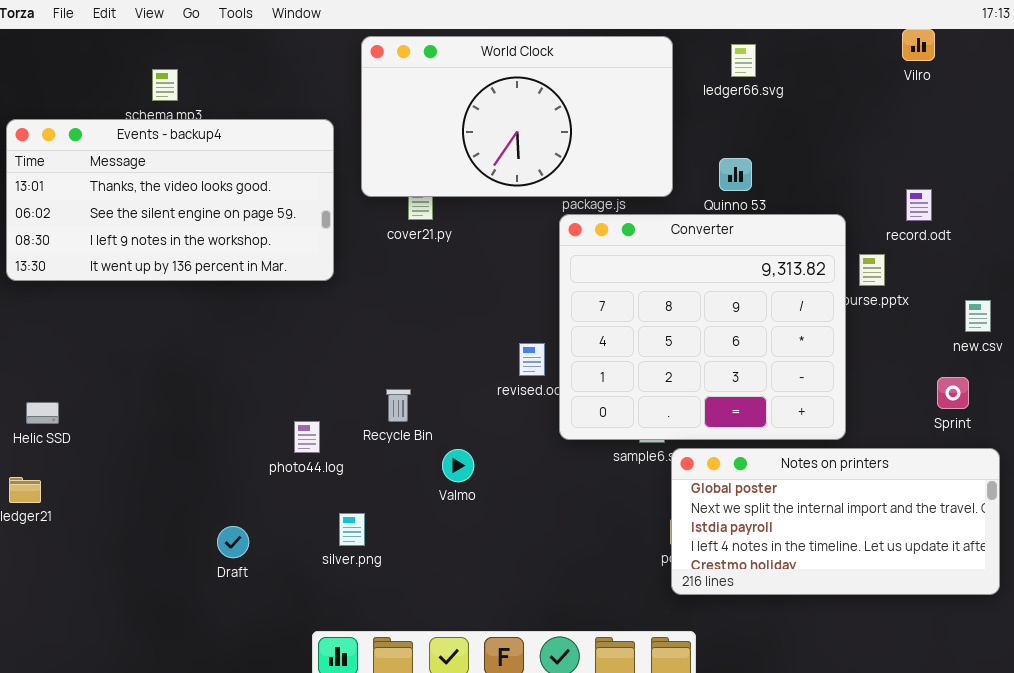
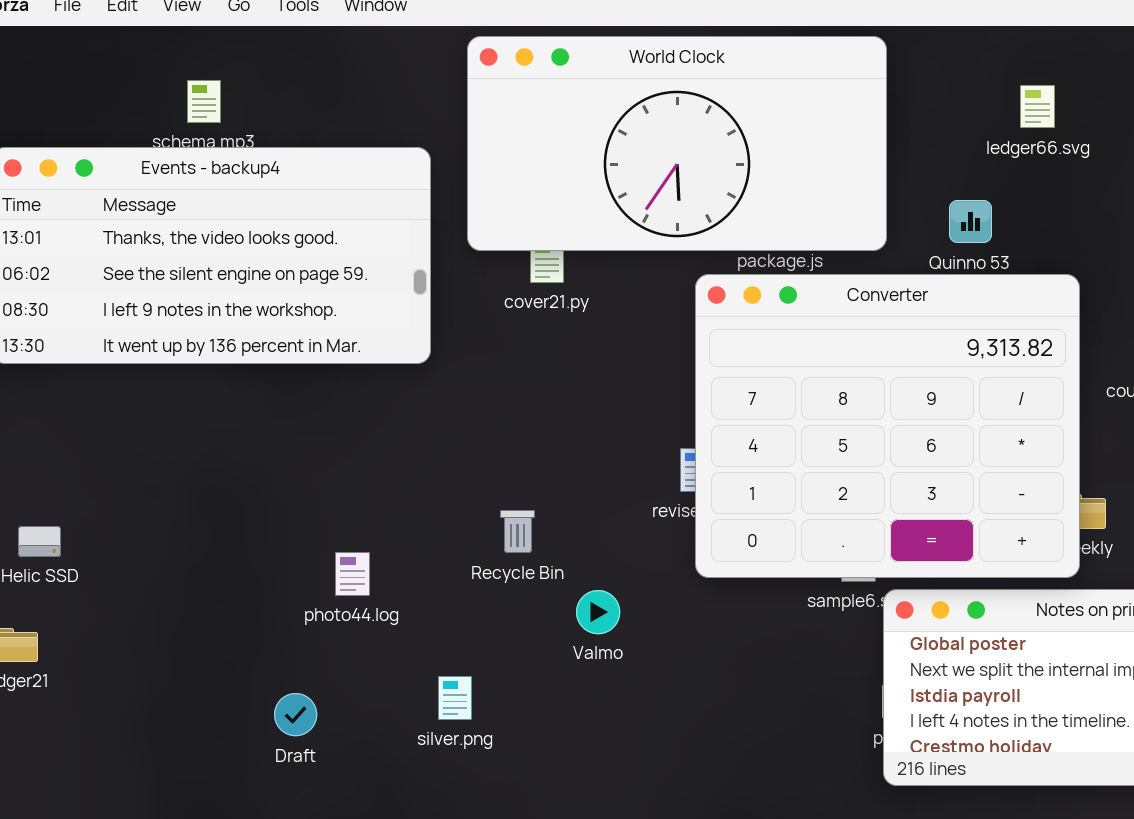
ledger66.svg: [731,44,756,77] -> [1020,85,1055,128], moved
Converter: [559,214,846,440] -> [695,274,1080,578], moved
photo44.log: [294,421,320,453] -> [335,552,370,596], moved

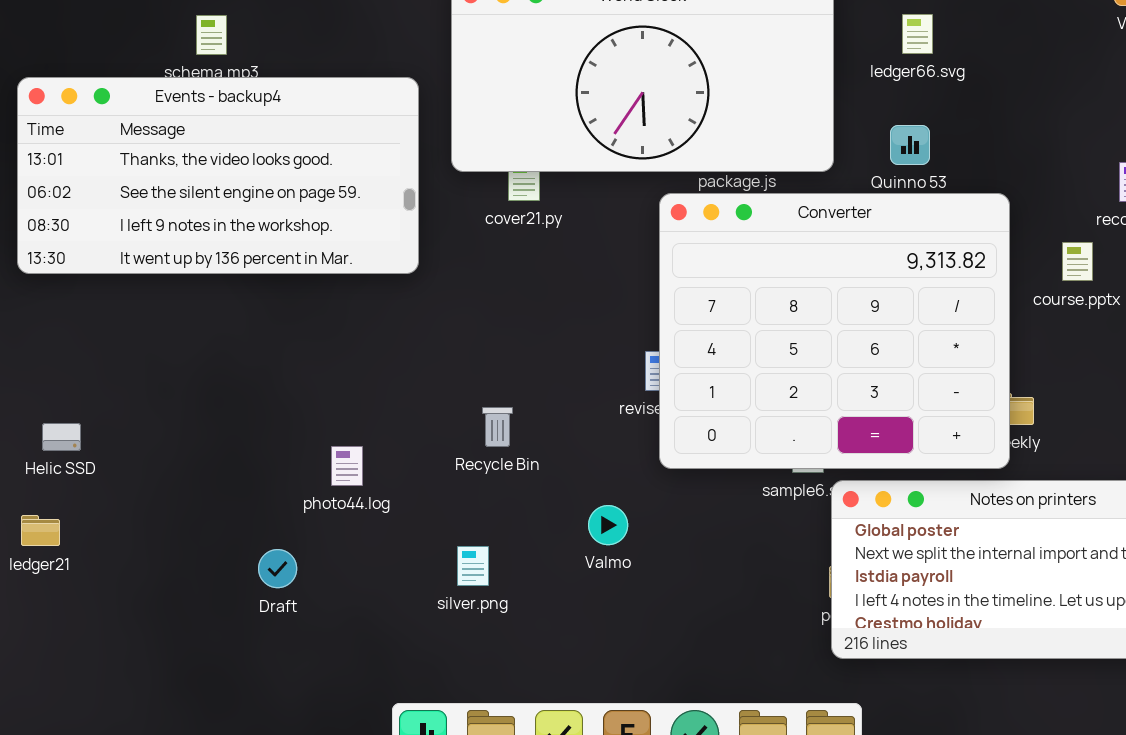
ledger66.svg: [1020,85,1055,128] -> [902,14,933,54], moved
Valmo: [576,590,620,634] -> [588,505,628,545], moved
silver.png: [438,676,472,720] -> [457,546,489,586], moved
Draft: [274,693,317,736] -> [258,549,297,588], moved

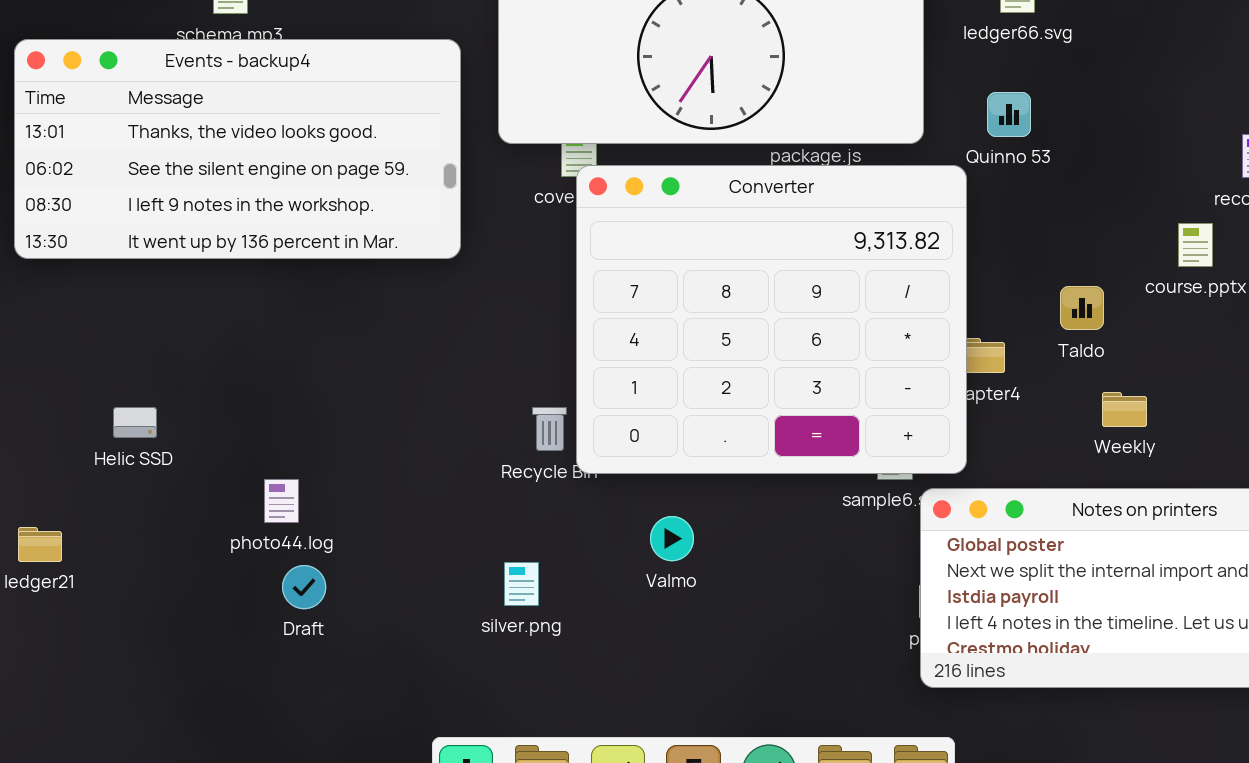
Converter: [659,193,1010,469] -> [576,165,967,474], moved
Helic SSD: [42,423,81,451] -> [113,407,157,438], moved
photo44.log: [331,446,363,486] -> [264,479,299,523], moved

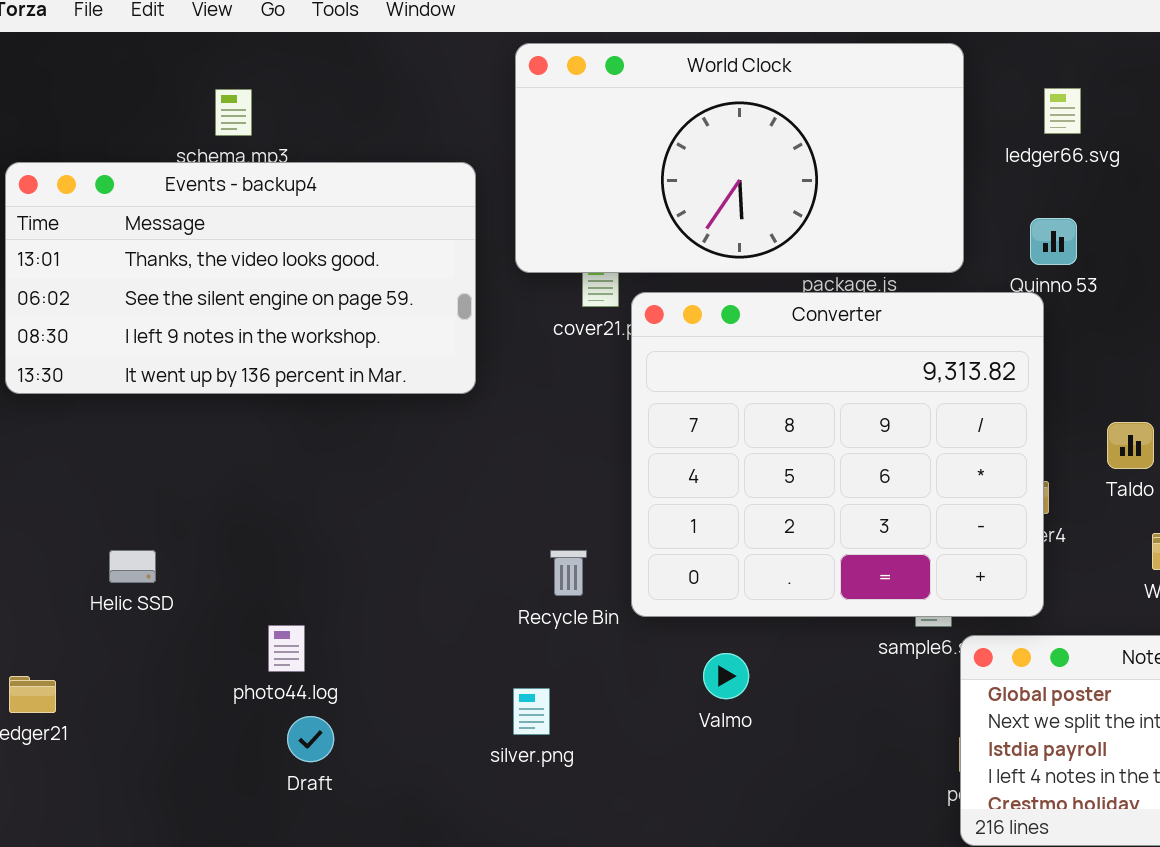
Converter: [576,165,967,474] -> [631,292,1044,617], moved
Valmo: [650,516,694,561] -> [703,653,749,699], moved
silver.png: [504,562,539,606] -> [513,688,550,735], moved

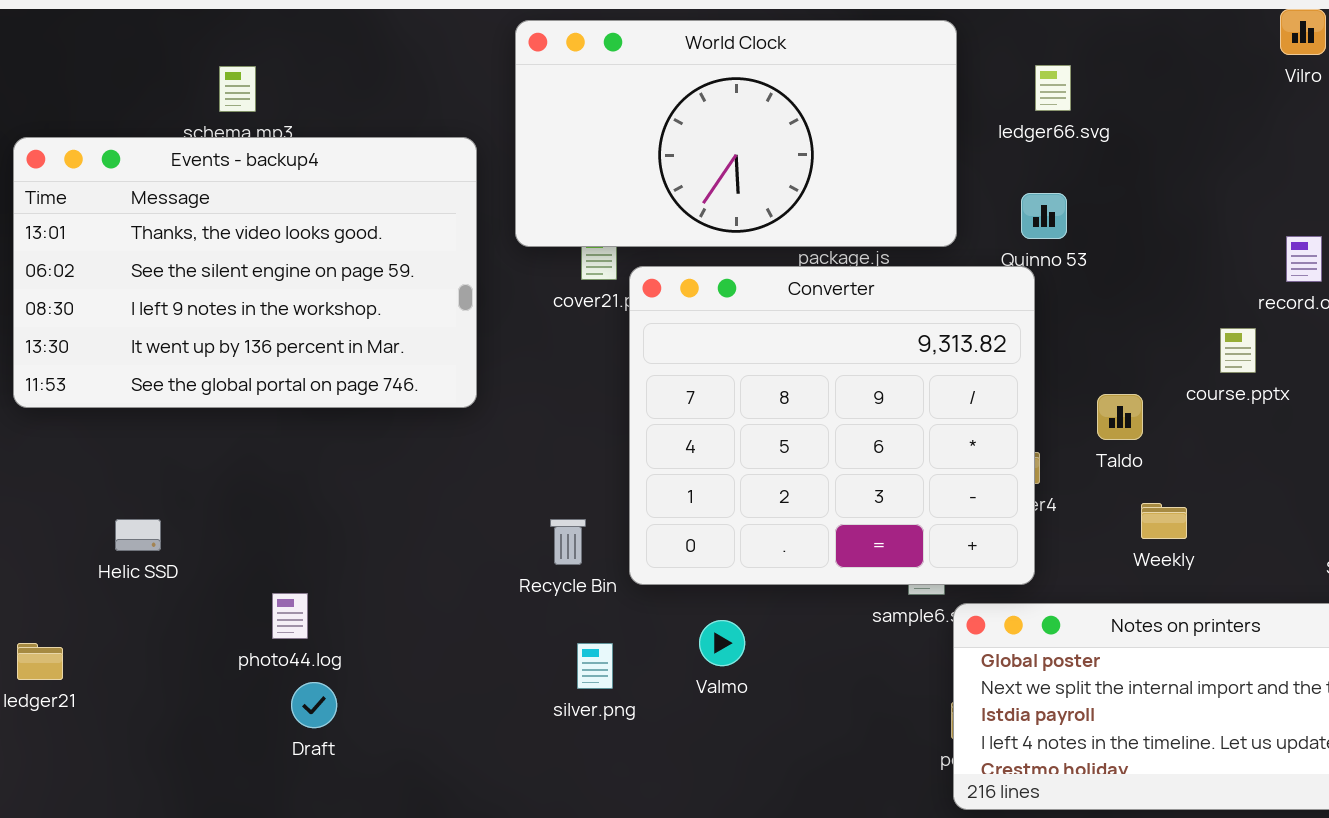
Events - backup4: [5,162,476,394] -> [13,137,477,408], resized
silver.png: [513,688,550,735] -> [577,643,613,689], moved

